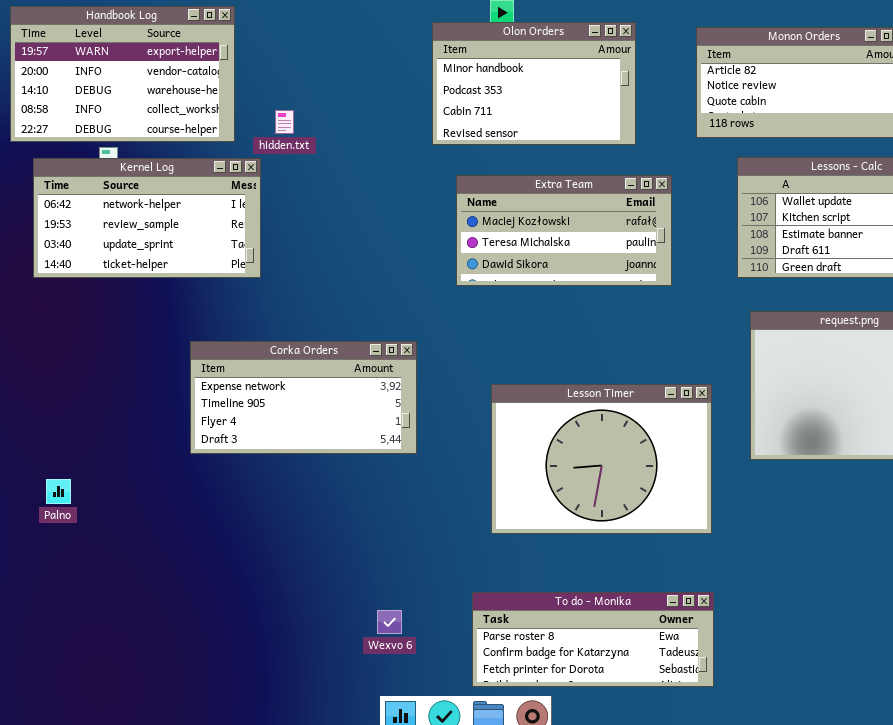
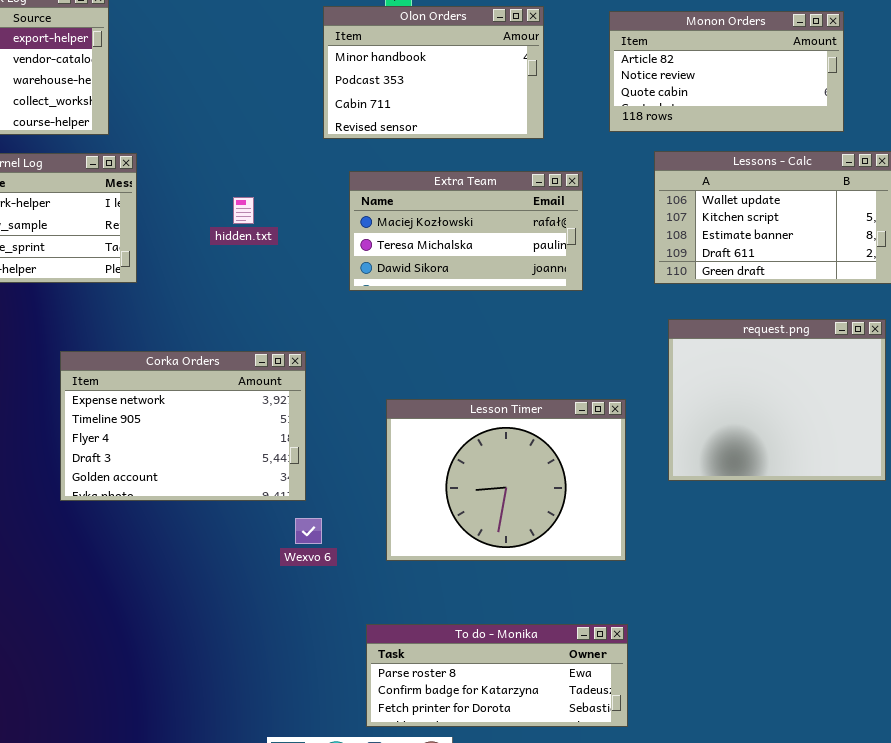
hidden.txt: [275,110,294,134] -> [233,197,254,224], moved
Corka Orders: [190,341,417,454] -> [60,351,306,501], resized
Wexvo 6: [377,610,402,634] -> [295,518,322,544], moved

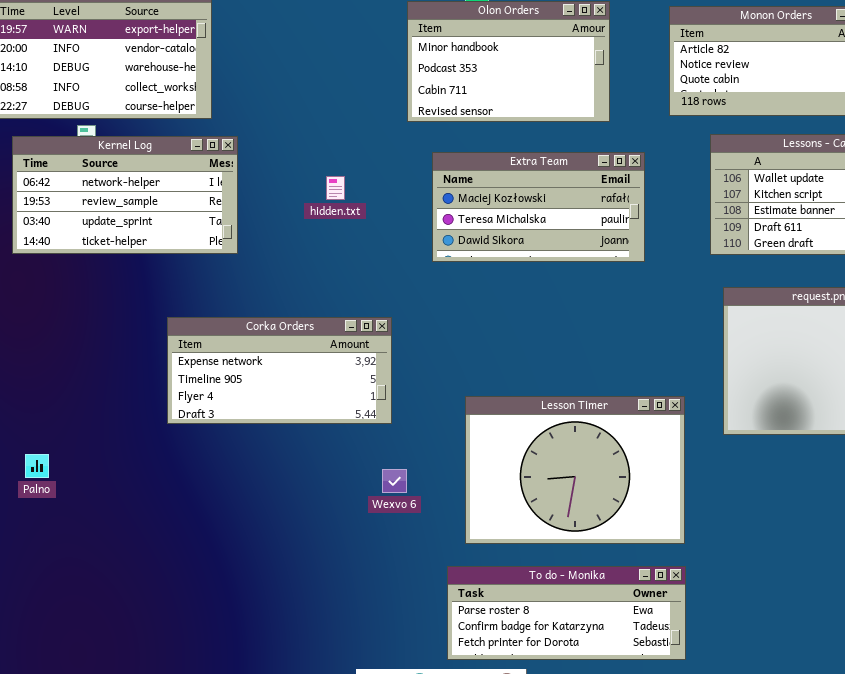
Corka Orders: [60,351,306,501] -> [167,317,392,424], resized
Lesson Timer: [386,399,626,561] -> [465,396,685,544], moved

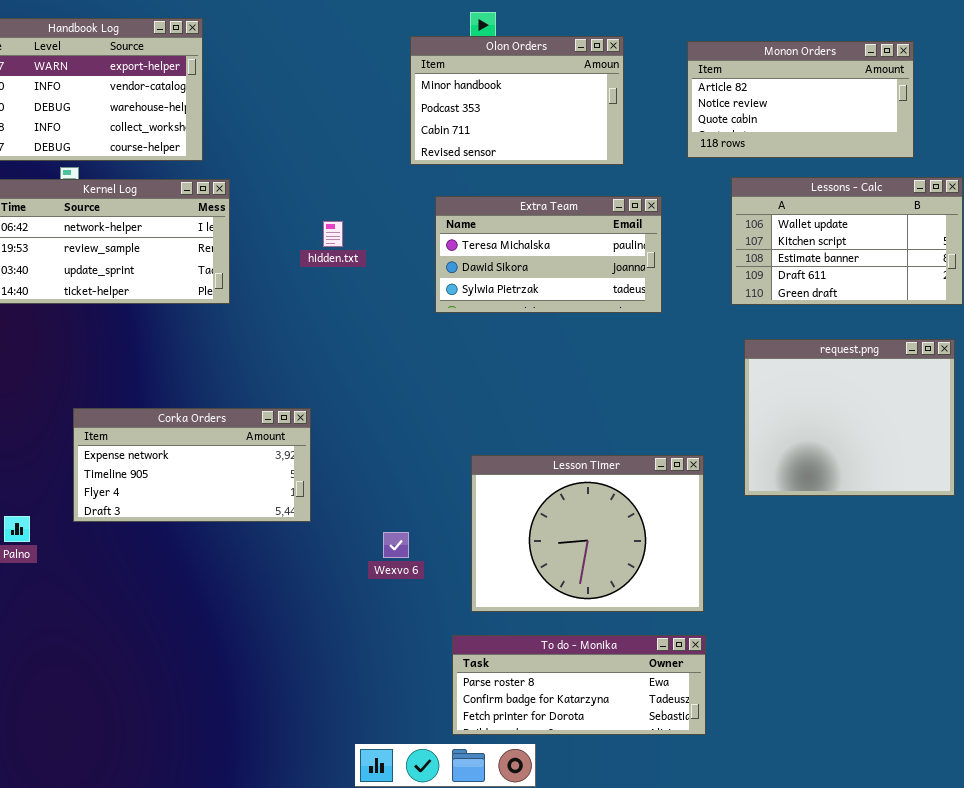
Extra Team: [432,152,645,262] -> [435,196,662,313], scrolled down 1 row
Corka Orders: [167,317,392,424] -> [73,408,311,522], moved

